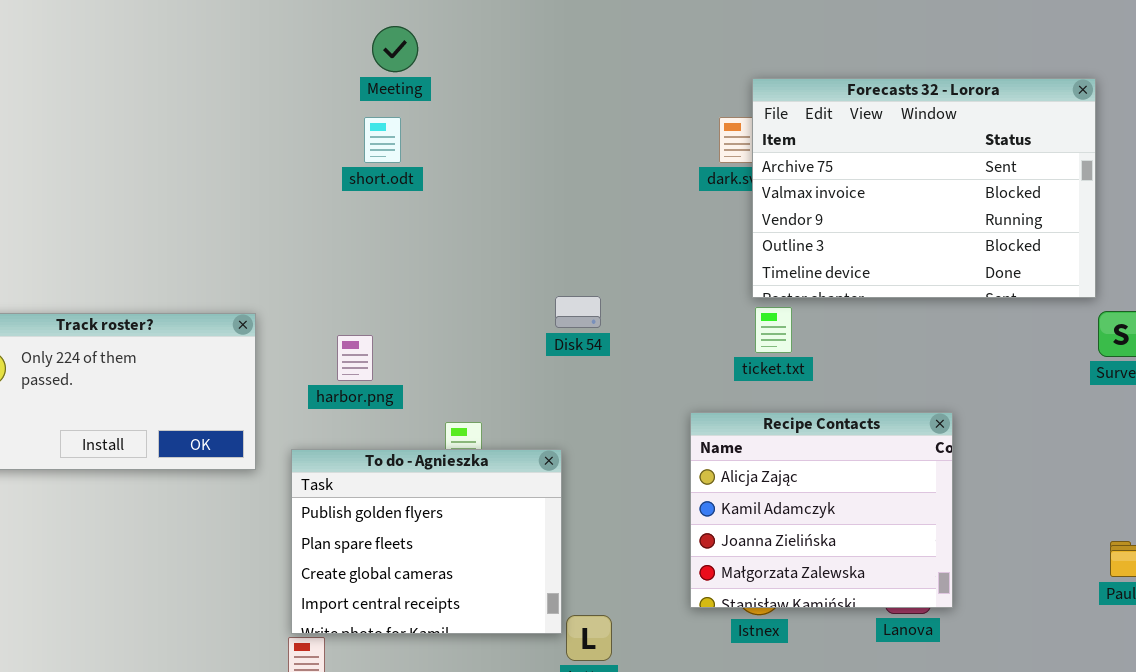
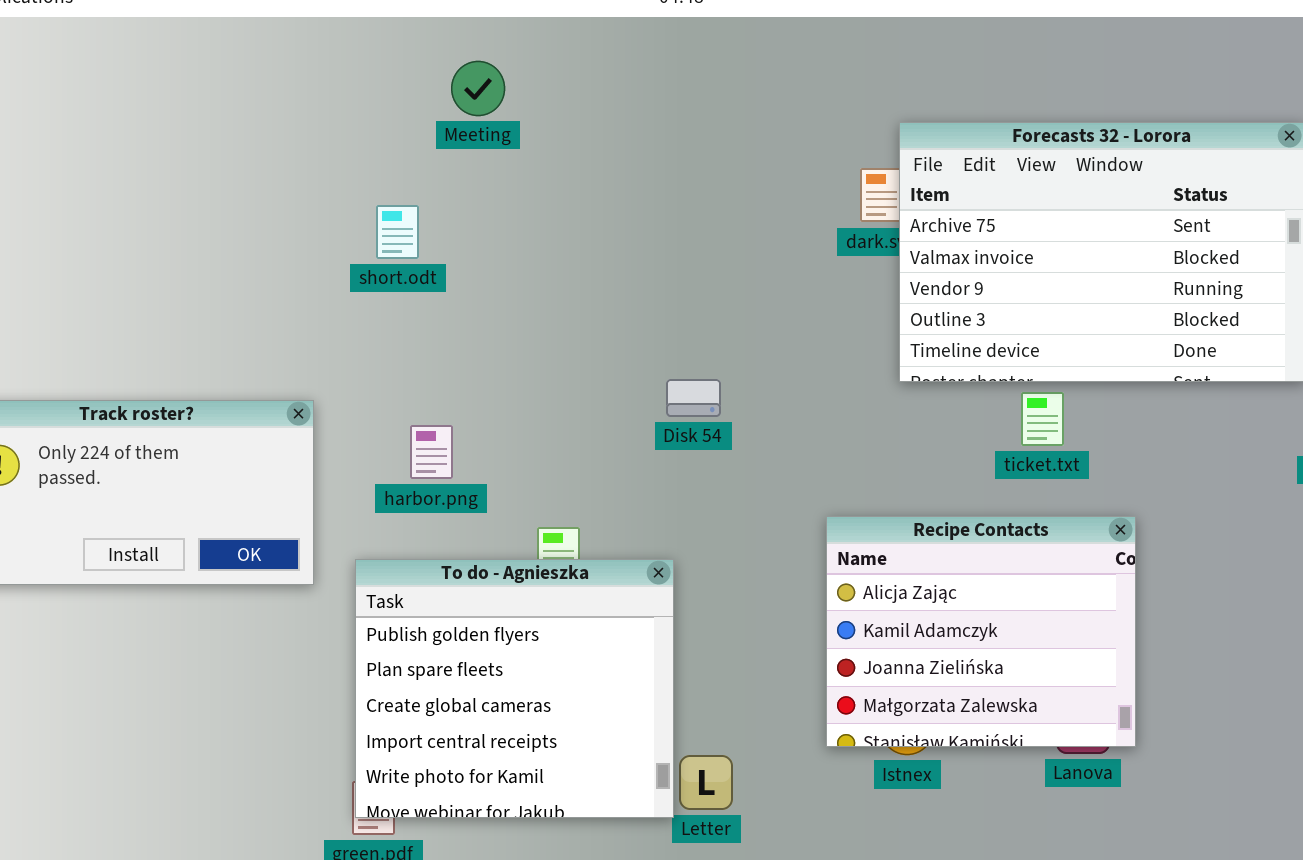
short.odt: [364,117,401,163] -> [376,205,419,259], moved
ticket.txt: [755,307,792,353] -> [1021,392,1064,446], moved
To do - Agnieszka: [291,449,562,634] -> [355,559,674,818], resized

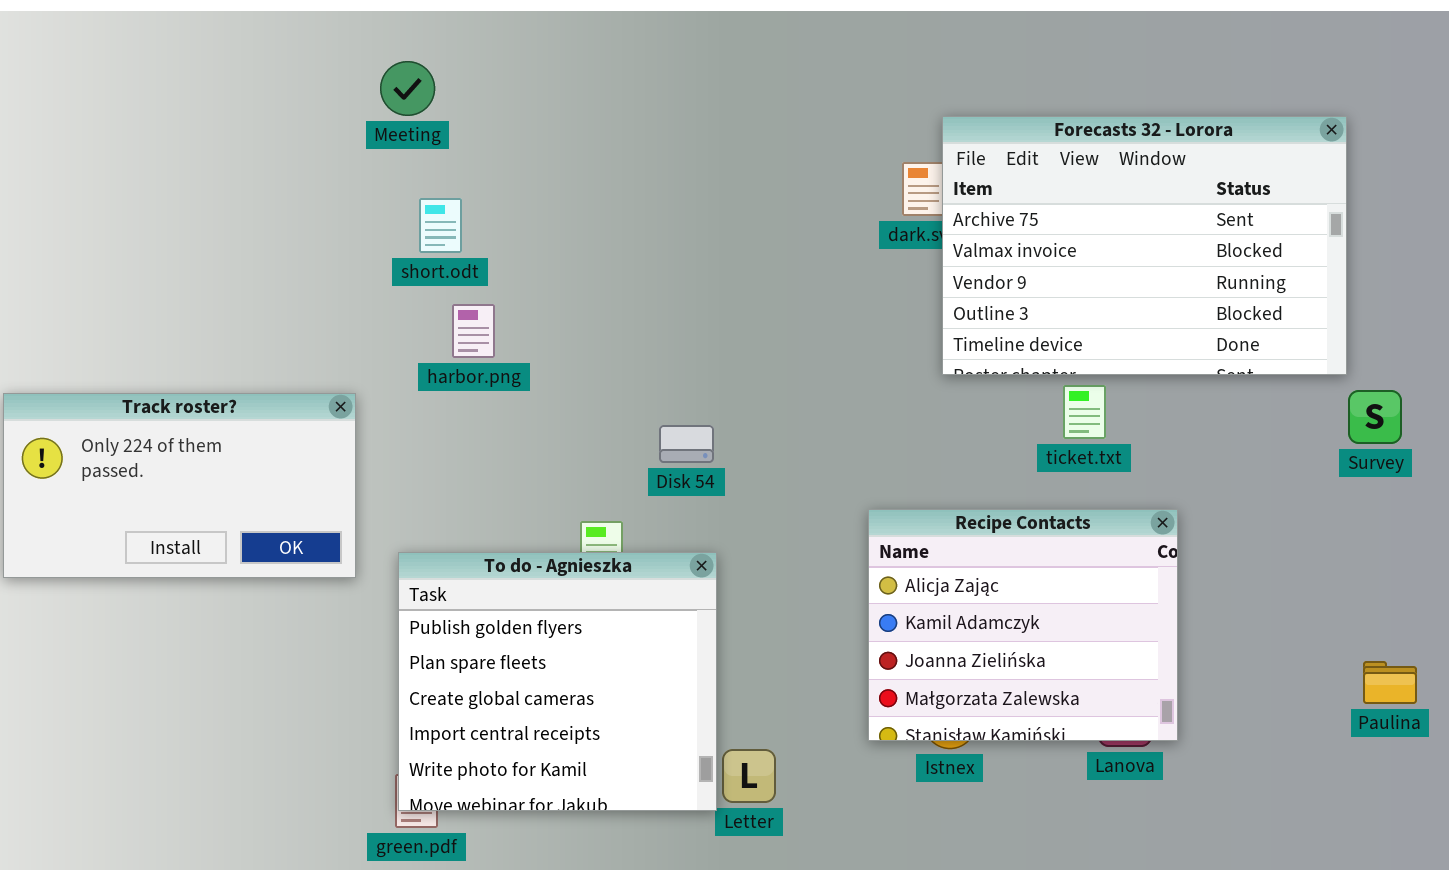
Meeting: [451,61,505,116] -> [380,61,435,116], moved
Disk 54: [666,379,721,417] -> [659,425,714,463], moved
harbor.png: [410,425,453,479] -> [452,304,495,358], moved

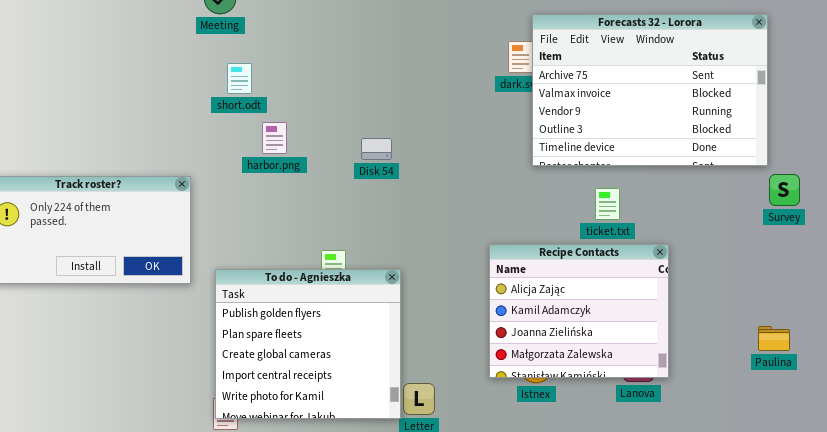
harbor.png: [452,304,495,358] -> [262,122,287,154], moved
ticket.txt: [1063,385,1106,439] -> [595,188,620,220], moved
Disk 54: [659,425,714,463] -> [361,138,392,160], moved
Paulina: [1363,661,1417,704] -> [758,326,790,351], moved

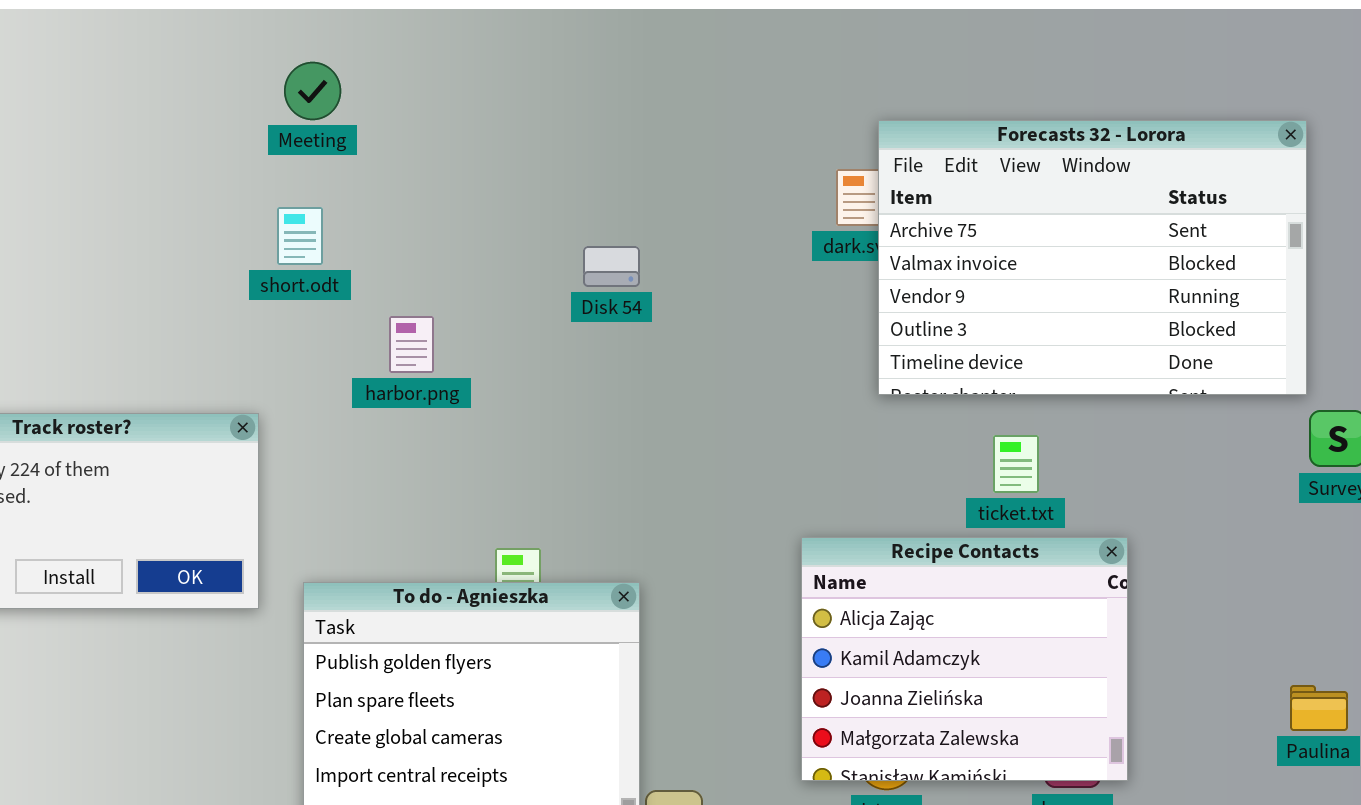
short.odt: [227,63,252,94] -> [277,207,323,265], moved
Disk 54: [361,138,392,160] -> [583,246,640,287], moved

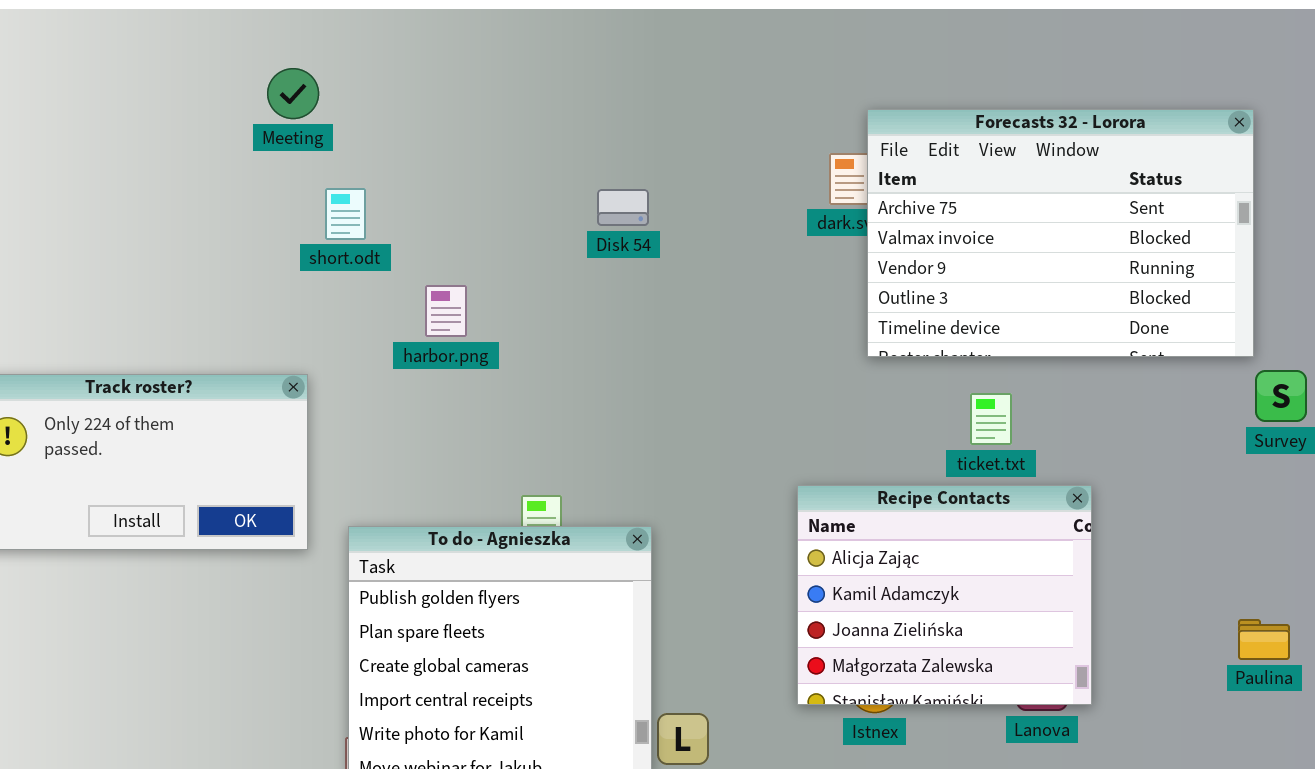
Meeting: [284,62,341,120] -> [267,68,319,119], moved
Disk 54: [583,246,640,287] -> [597,189,649,226], moved

